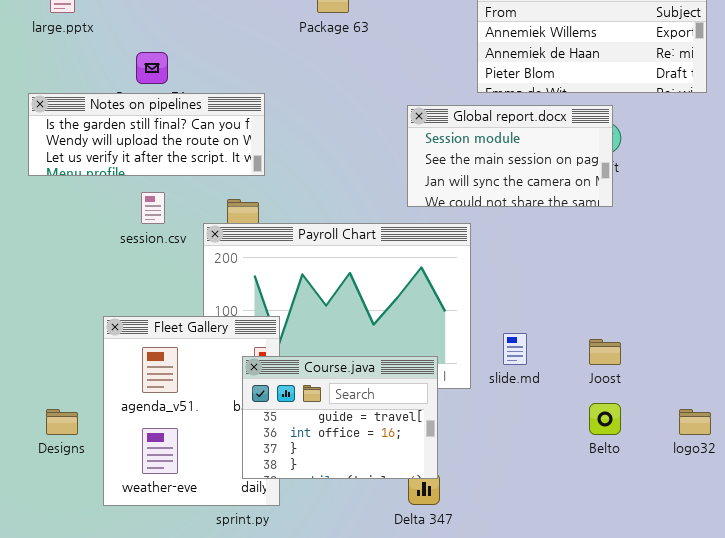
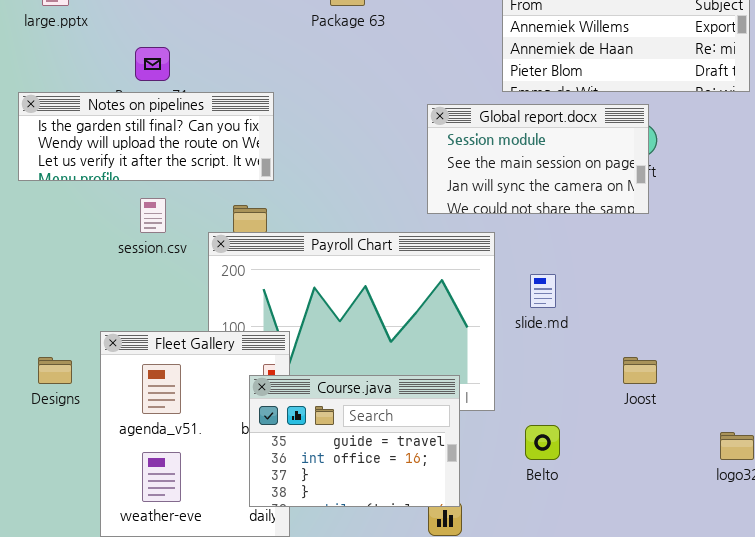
slide.md: [503,333,527,365] -> [530,274,556,308], moved
Belto: [589,403,621,435] -> [525,425,560,460], moved
Designs: [46,409,78,435] -> [38,357,72,384], moved

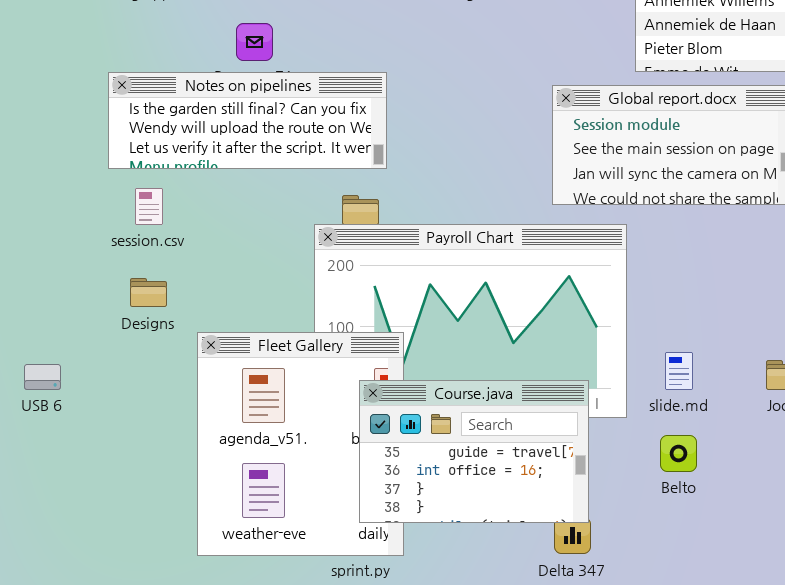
session.csv: [140,198,166,233] -> [135,188,163,225], moved
slide.md: [530,274,556,308] -> [665,352,693,390], moved
Designs: [38,357,72,384] -> [130,278,167,307], moved

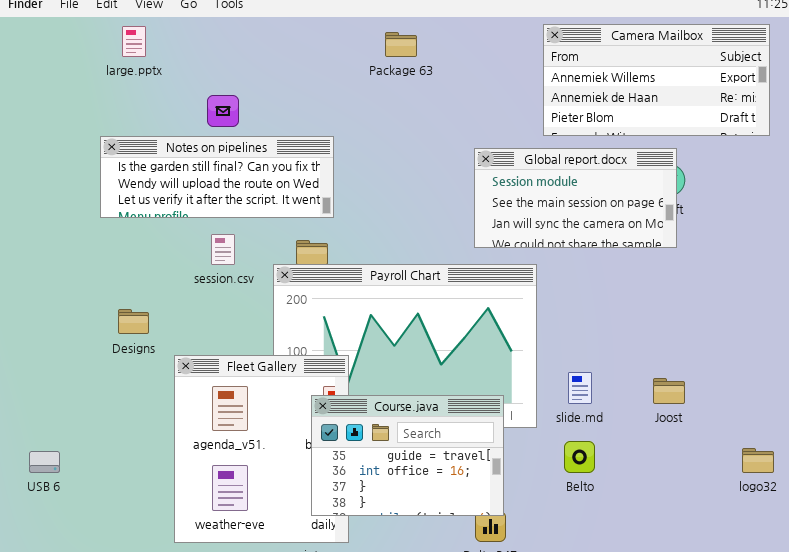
session.csv: [135,188,163,225] -> [211,234,235,265], moved
USB 6: [24,364,61,390] -> [29,451,60,473], moved

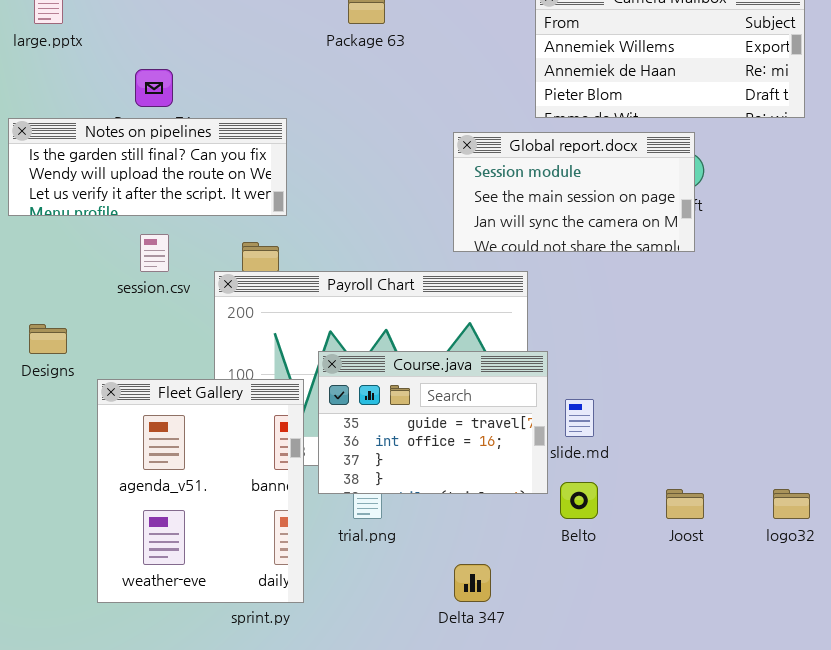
Joost: [653,378,685,404] -> [666,489,704,519], moved
Course.java: [311,395,504,516] -> [318,351,548,494], moved

